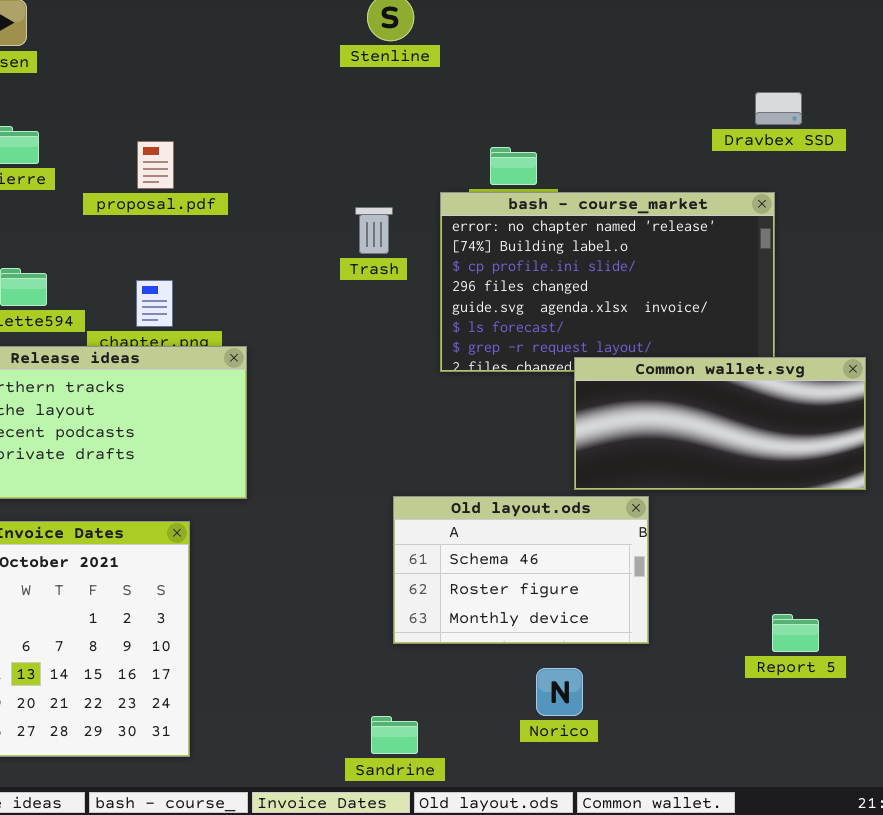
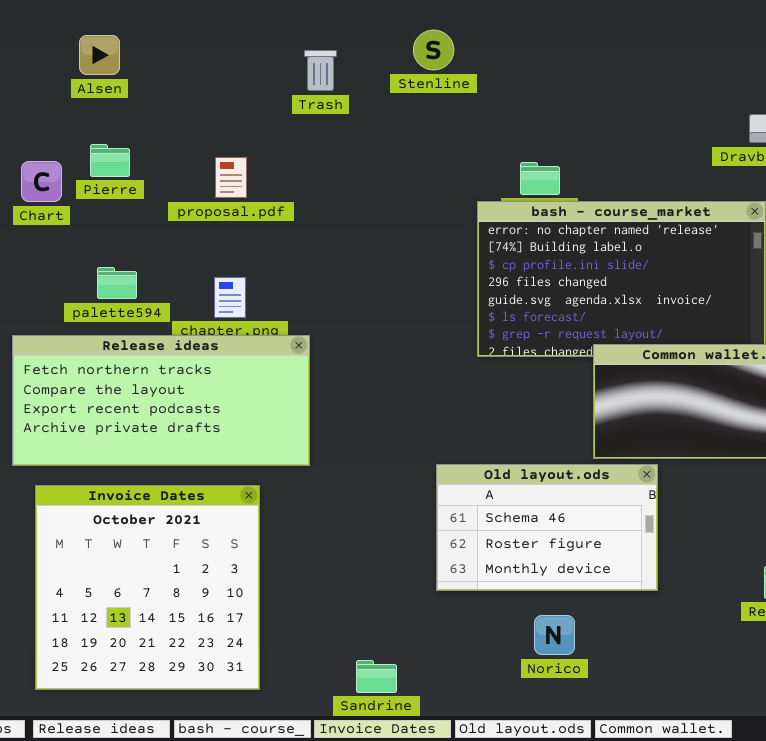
Trash: [355,207,393,254] -> [304,50,337,91], moved
Norico: [536,668,583,716] -> [534,615,575,655], moved
Sandrine: [371,716,418,754] -> [356,660,397,693], moved

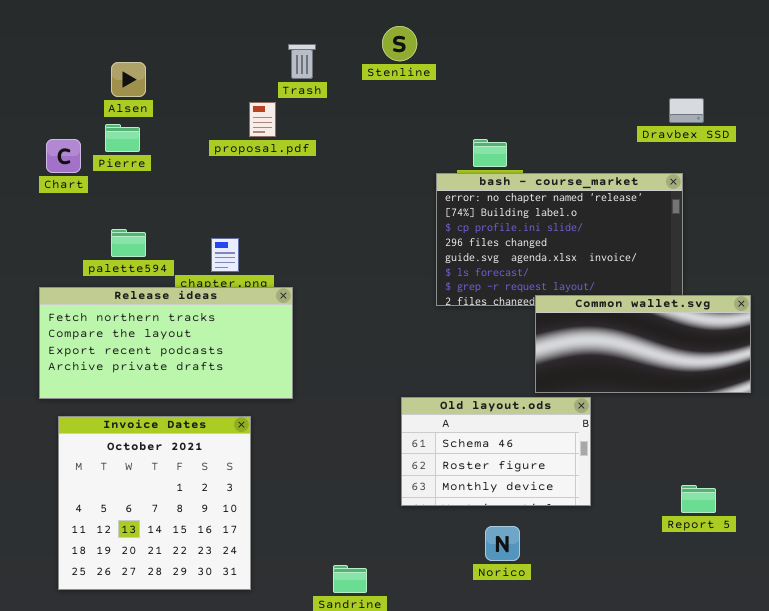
Alsen: [79,35,120,75] -> [111,62,146,97], moved
proposal.pdf: [215,157,247,198] -> [249,102,276,137], moved

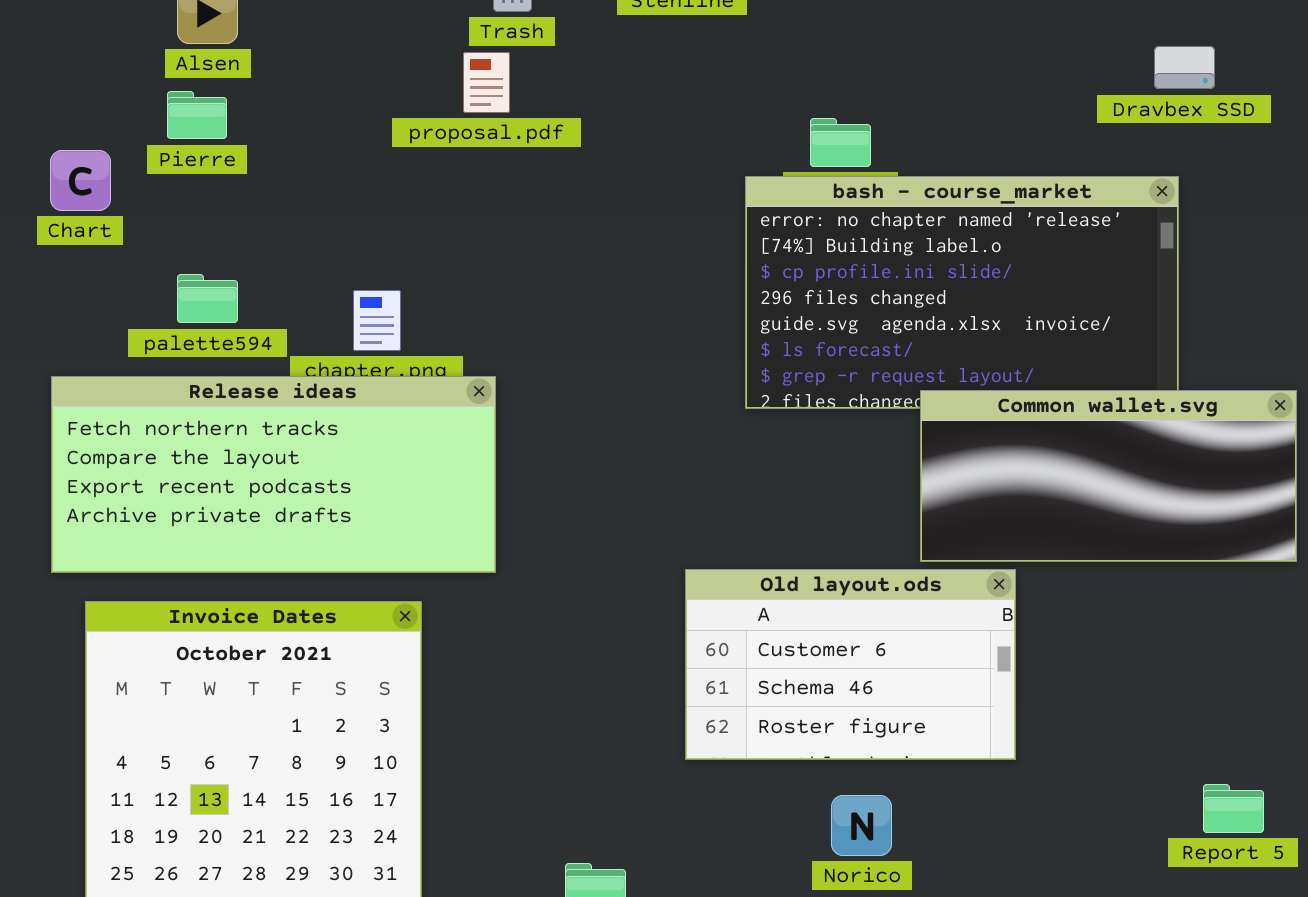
proposal.pdf: [249,102,276,137] -> [463,52,510,113], moved
Chart: [46,139,81,173] -> [50,150,111,211], moved
Old layout.ods: [401,397,591,506] -> [685,569,1016,760], scrolled up 1 row
Report 5: [681,485,716,513] -> [1203,784,1264,833], moved

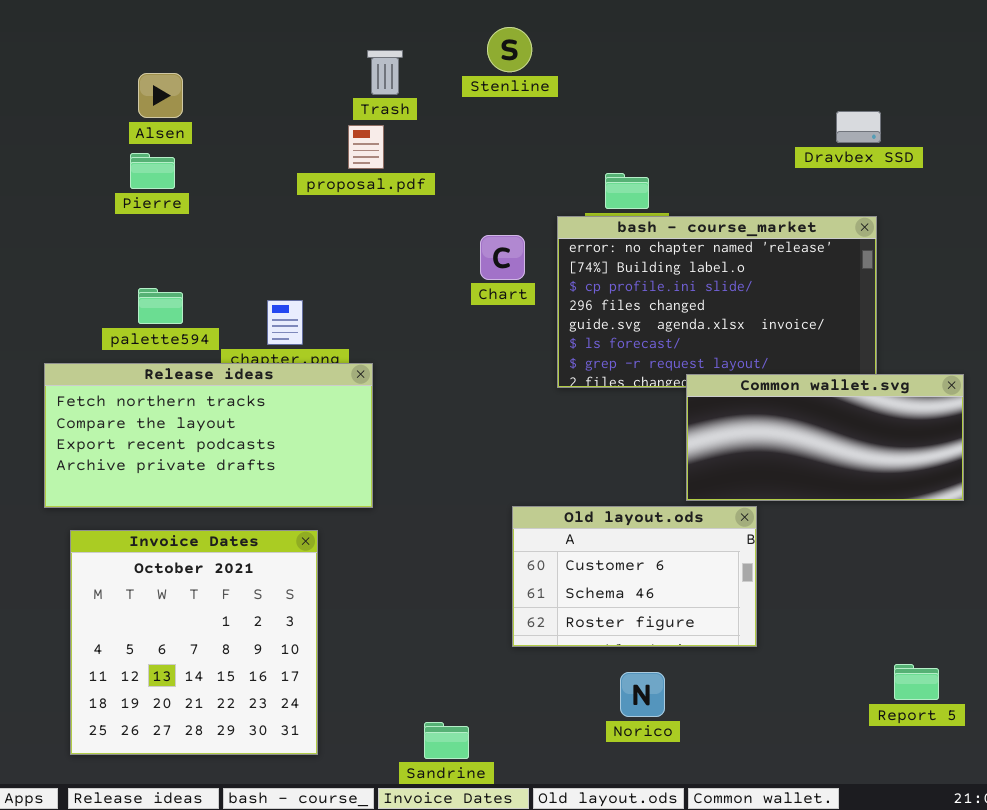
Dravbex SSD: [1154,46,1215,89] -> [836,111,881,143], moved
Chart: [50,150,111,211] -> [480,235,525,280], moved

